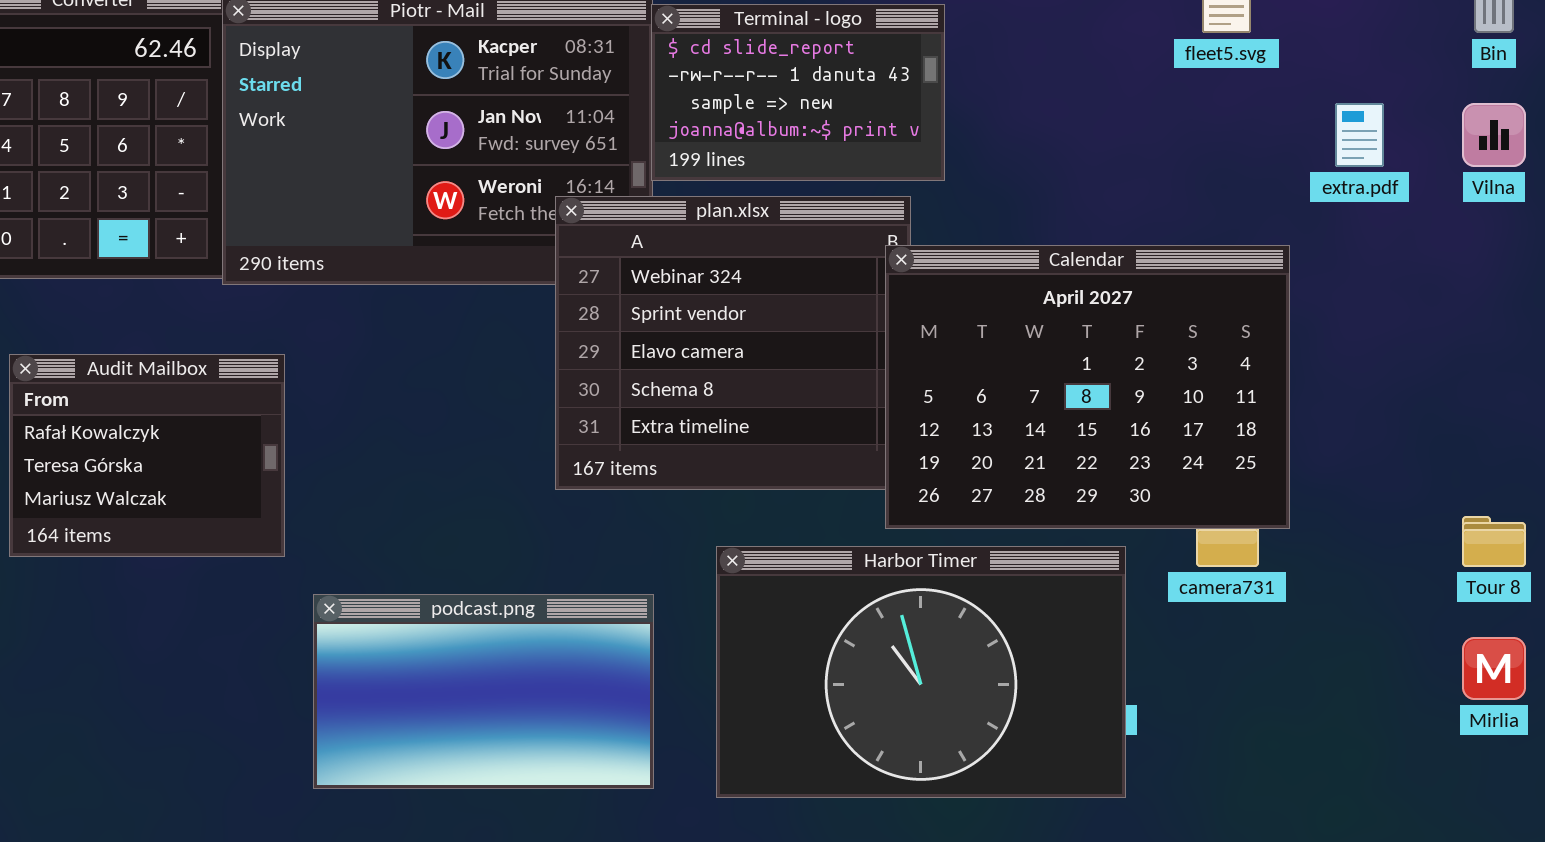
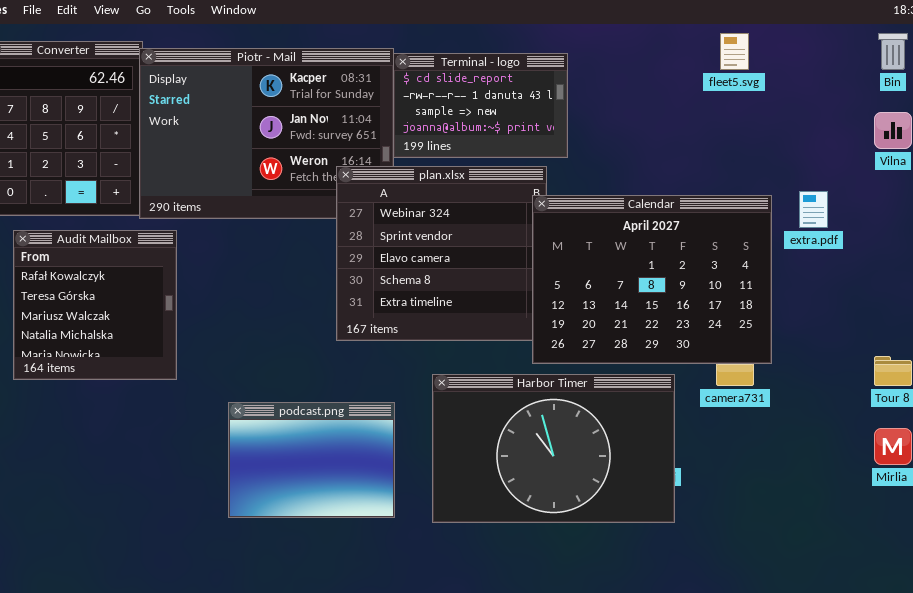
extra.pdf: [1335,103,1384,167] -> [799,191,828,228], moved
Audit Mailbox: [9,354,285,557] -> [13,230,177,380], resized
podcast.png: [313,594,654,789] -> [228,402,395,518], resized

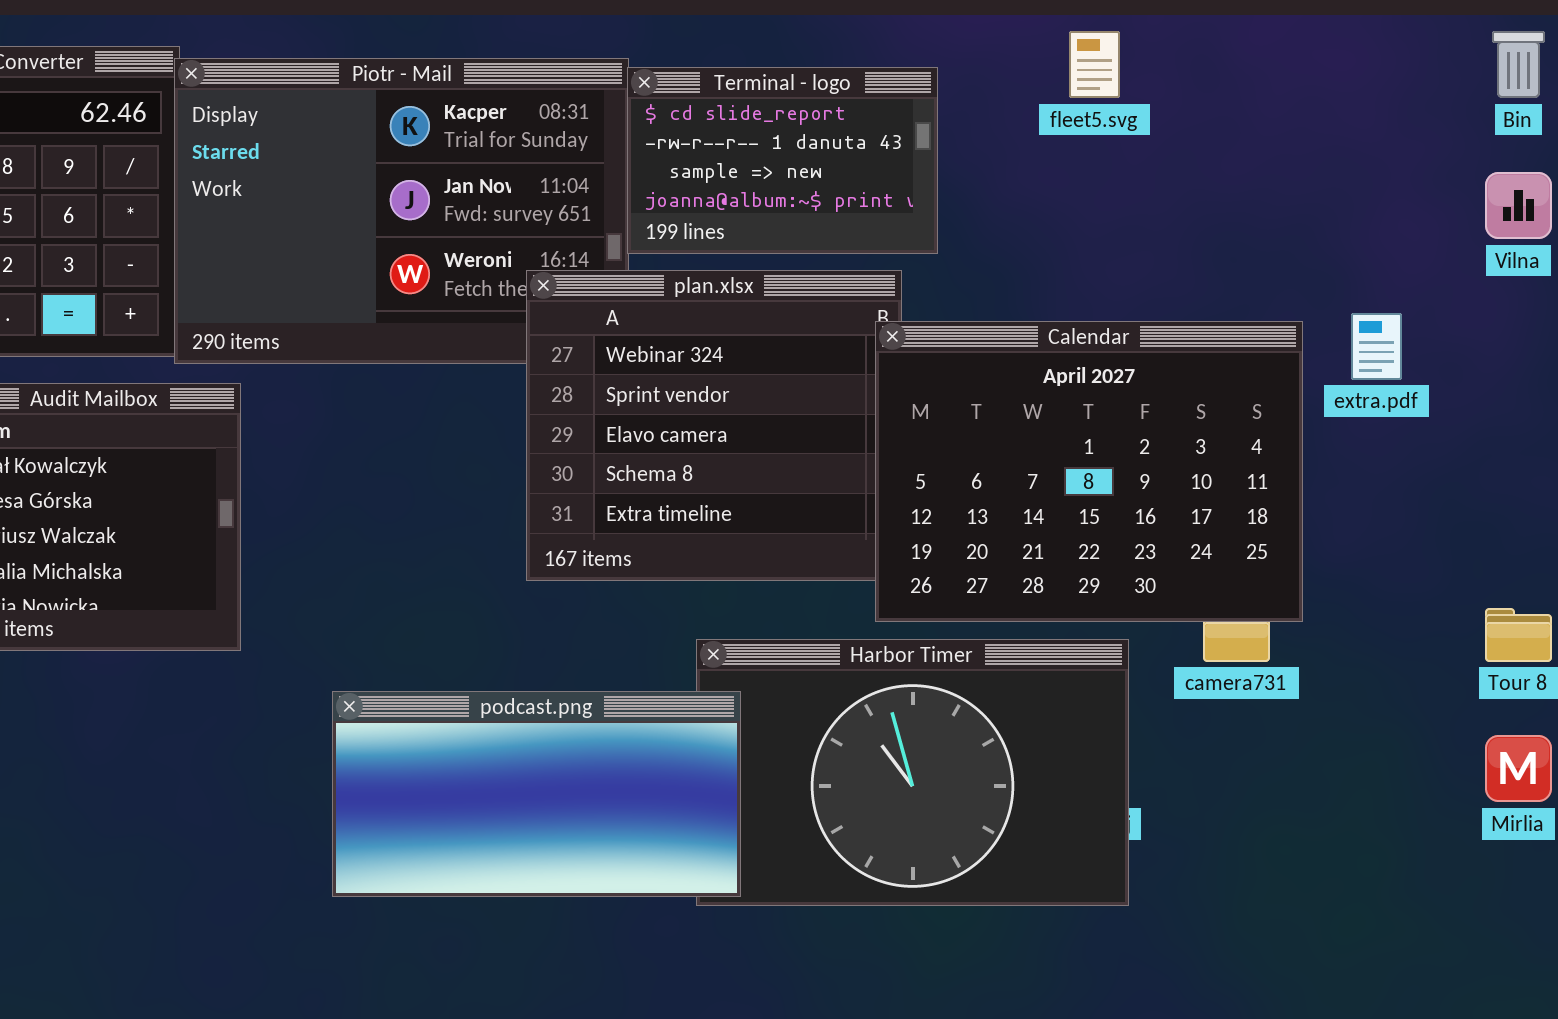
fleet5.svg: [720,33,749,70] -> [1069,31,1120,98], moved
podcast.png: [228,402,395,518] -> [332,691,741,897], resized

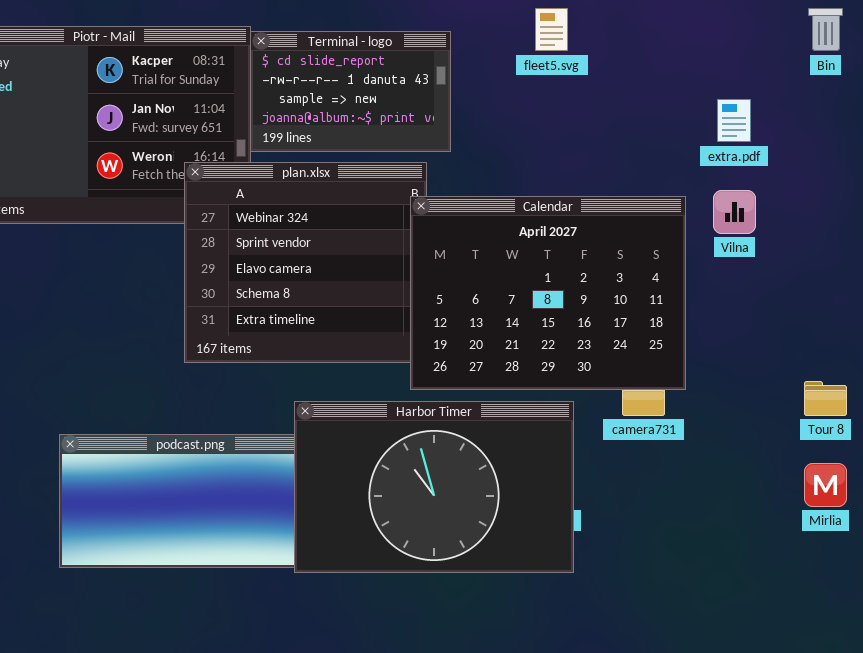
Vilna: [1485,172,1552,239] -> [713,190,756,234], moved
extra.pdf: [1351,313,1402,380] -> [717,99,751,142], moved
Harbor Timer: [696,639,1129,906] -> [294,401,574,573], raised

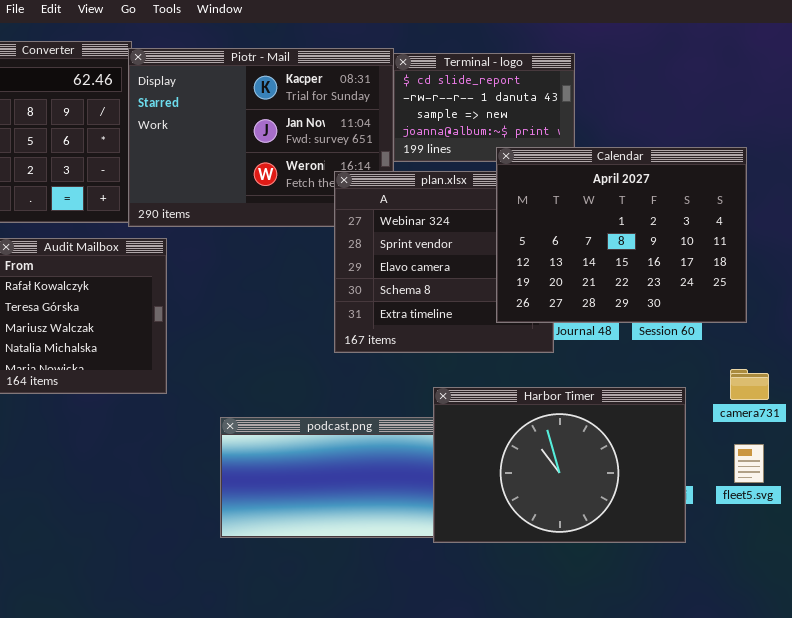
fleet5.svg: [535,8,568,51] -> [734,444,764,483], moved
Calendar: [410,196,686,390] -> [496,147,747,323], moved

